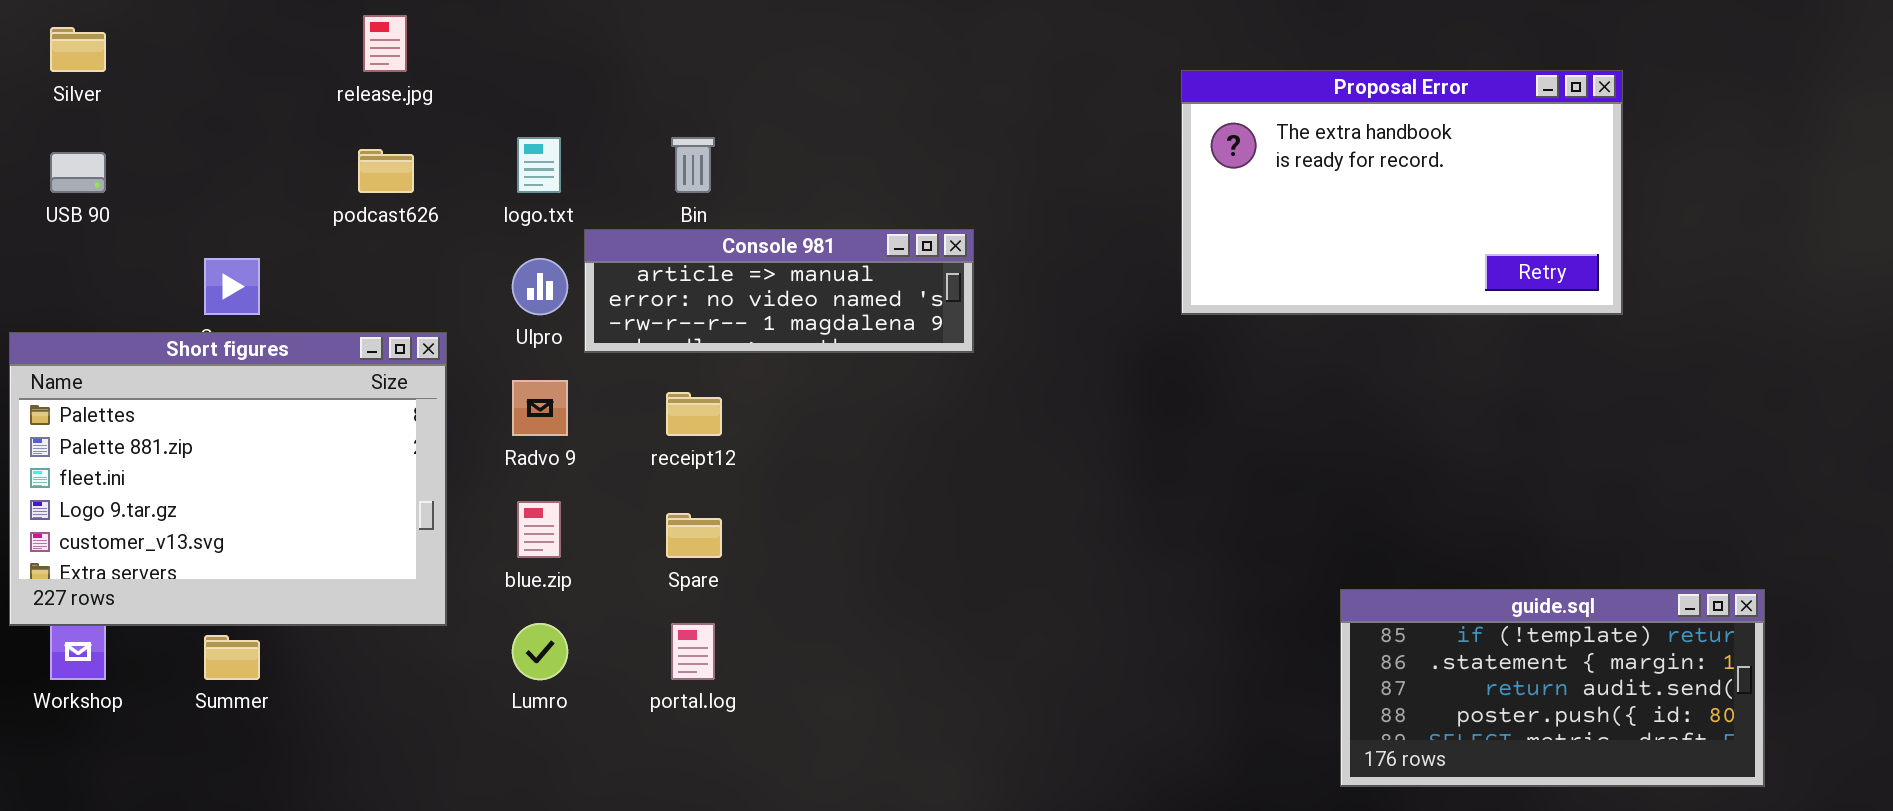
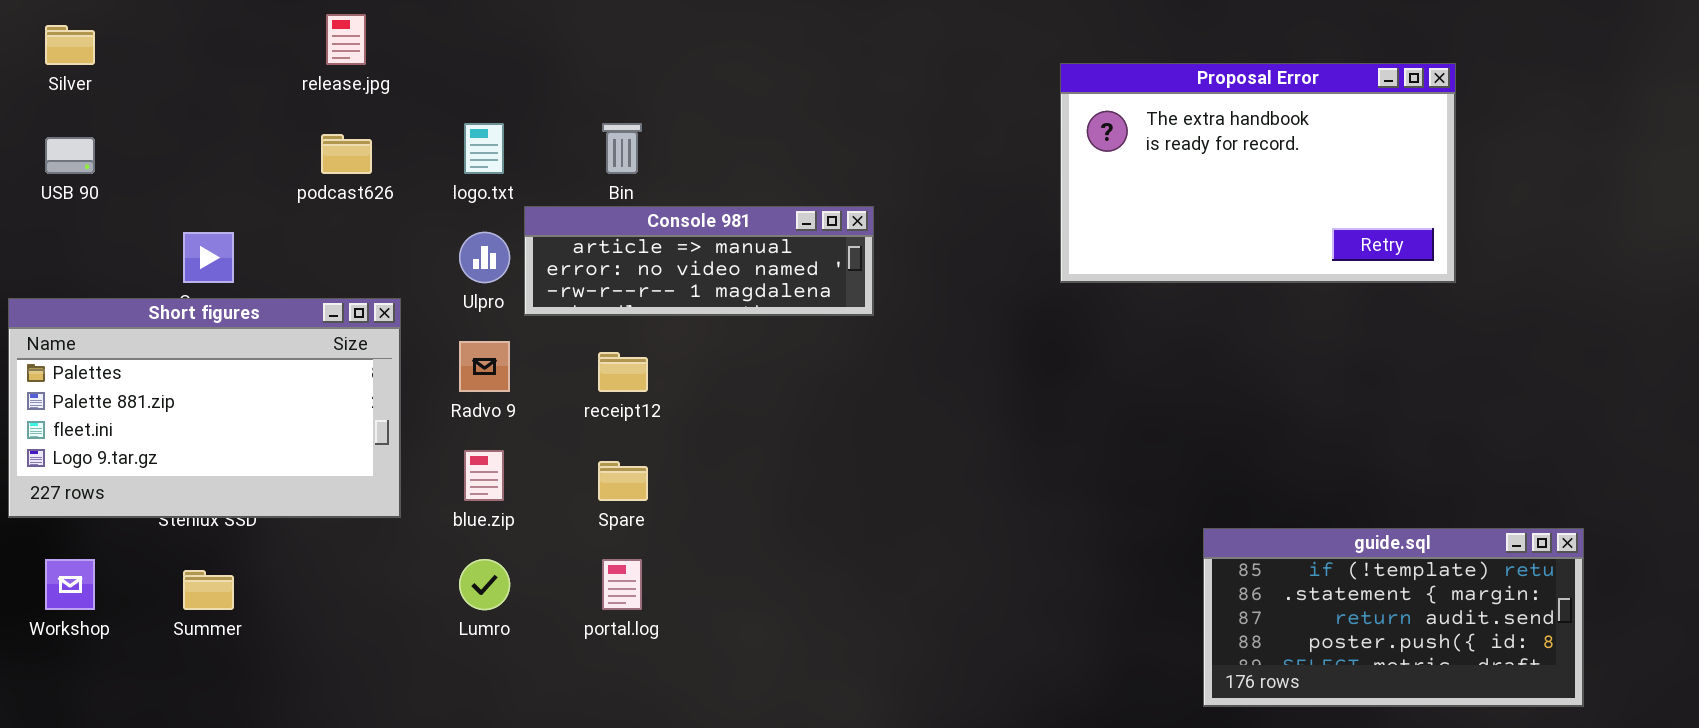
Short figures: [9,332,447,626] -> [8,298,401,518], resized

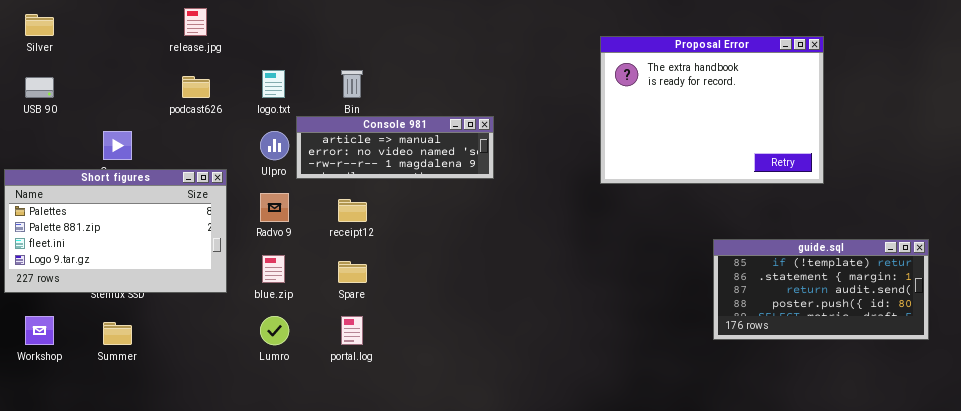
Proposal Error: [1060,63,1456,283] -> [600,36,824,184], resized
guide.sql: [1203,528,1584,707] -> [713,239,929,340], moved

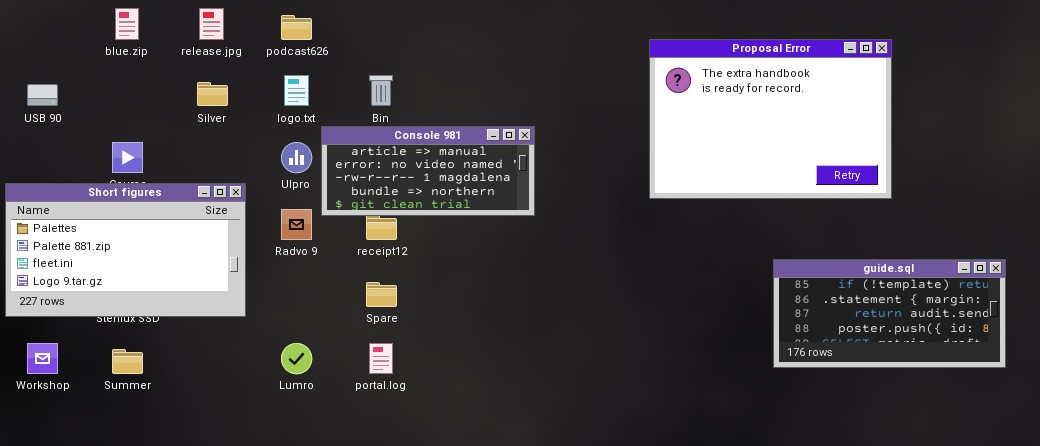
Silver: [25,14,54,36] -> [197,82,228,106], moved
podcast626: [182,76,210,98] -> [281,15,312,40], moved
Console 981: [296,116,494,179] -> [321,126,535,216], resized
blue.zip: [262,255,285,283] -> [115,8,139,40], moved

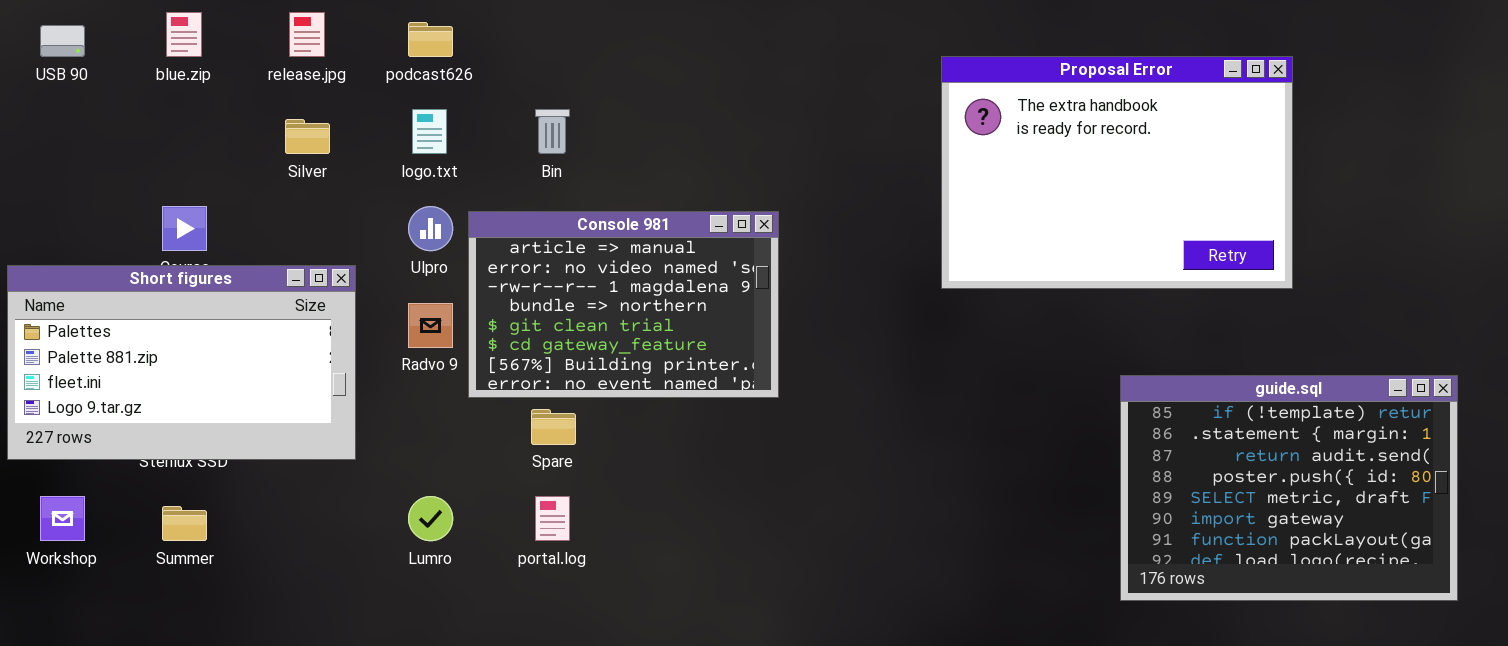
USB 90: [27,84,58,106] -> [40,25,85,57], moved
Console 981: [321,126,535,216] -> [468,211,779,398], moved, resized
guide.sql: [773,259,1006,368] -> [1120,375,1458,601], resized

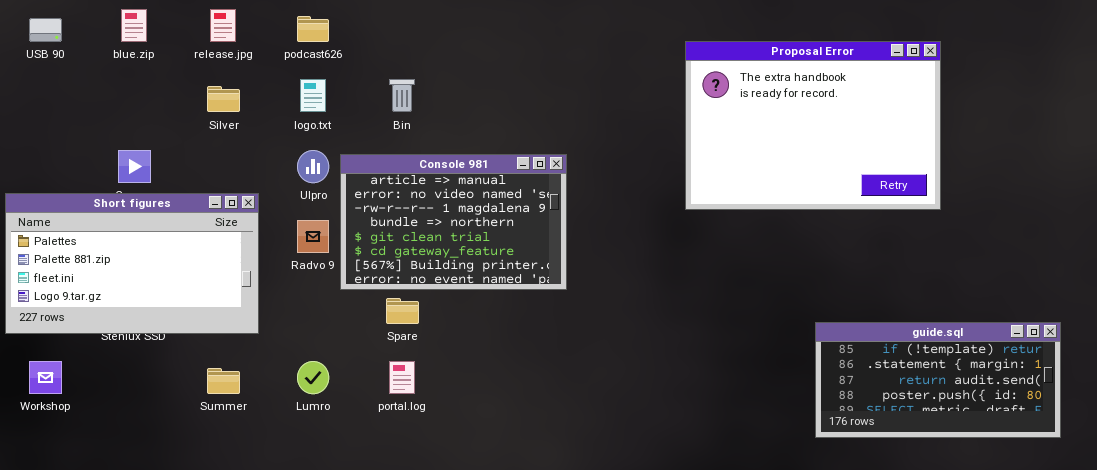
guide.sql: [1120,375,1458,601] -> [815,322,1061,438], resized
Summer: [162,506,207,541] -> [207,368,240,394], moved

